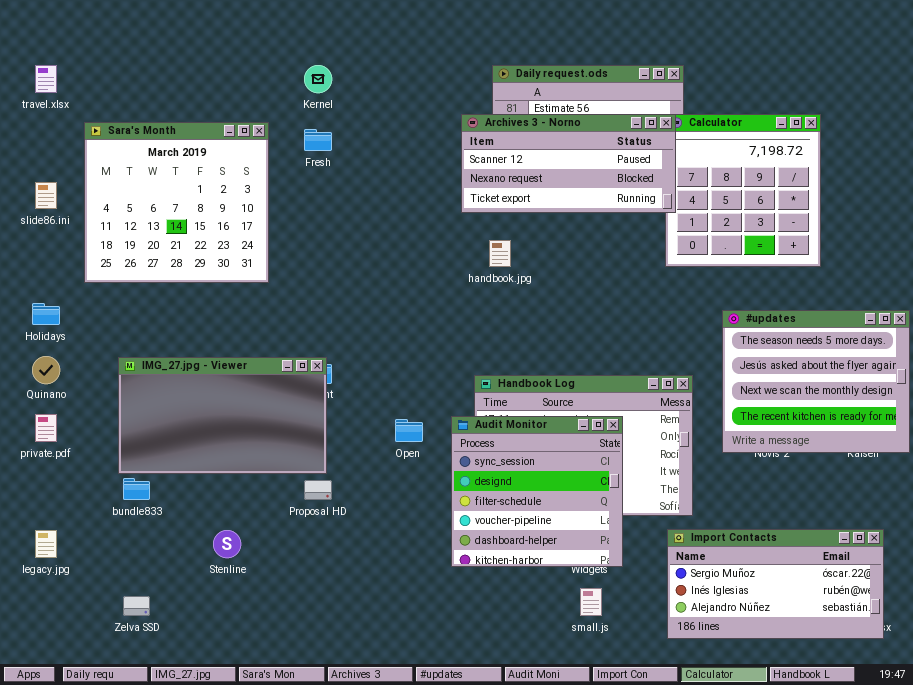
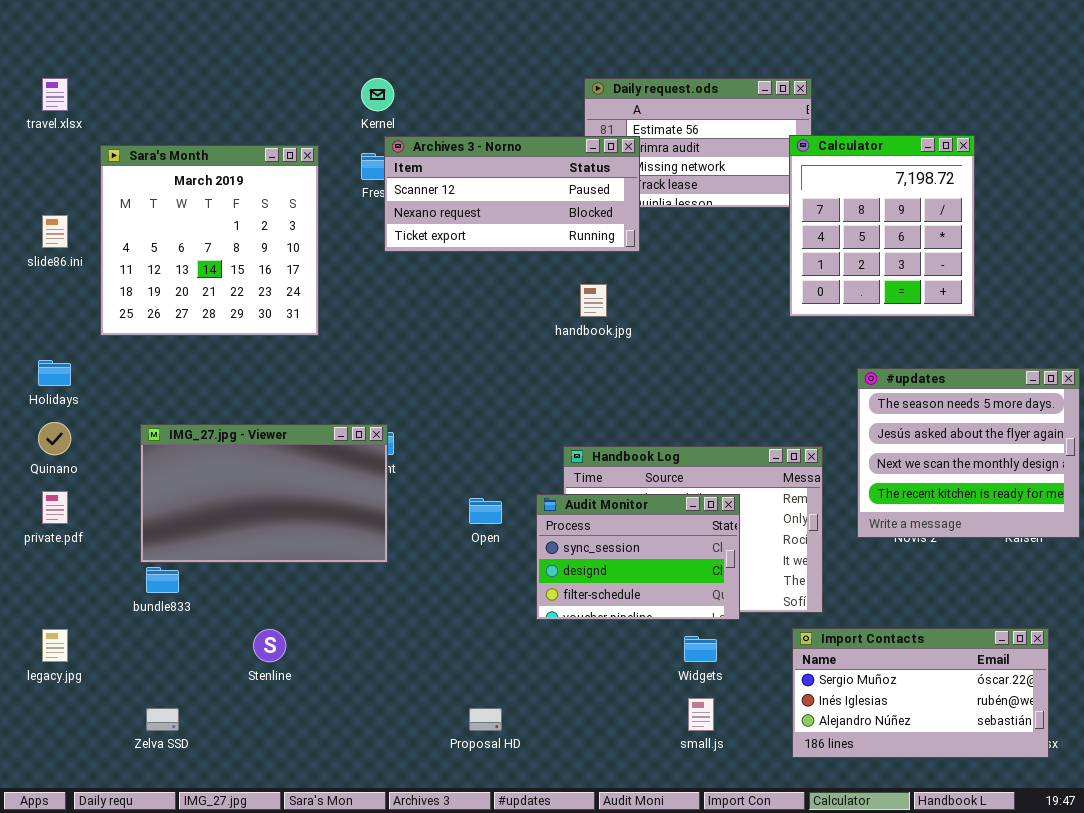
Archives 3 - Norno: [461,114,676,213] -> [384,136,640,252], moved
Audit Monitor: [451,416,623,567] -> [536,494,740,620], resized
Proposal HD: [304,480,332,500] -> [469,708,502,731], moved

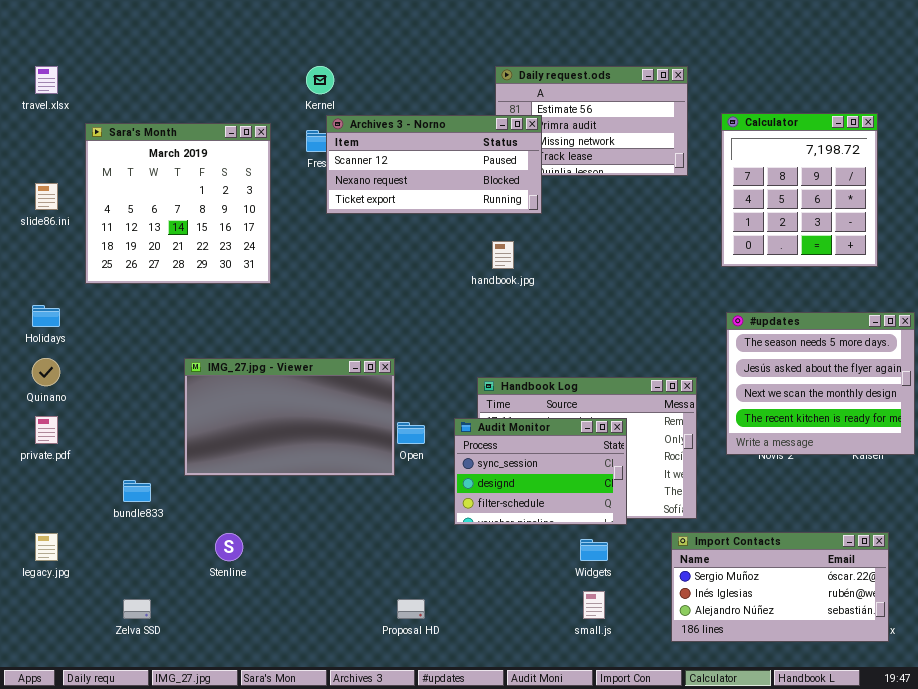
Calculator: [789,135,975,317] -> [721,113,878,267], moved
IMG_27.jpg - Viewer: [140,424,388,563] -> [184,358,395,476], moved

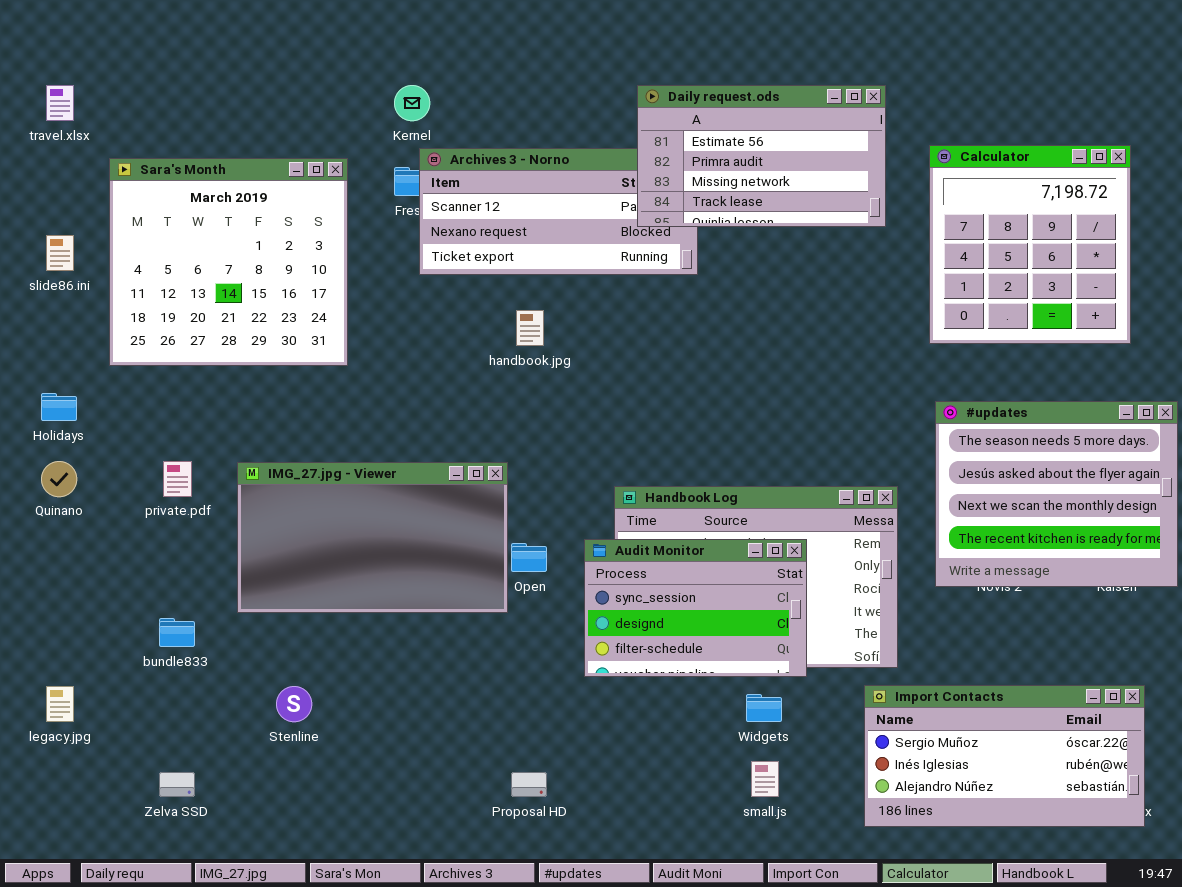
Daily request.ods: [495,66,688,176] -> [637,85,886,227], raised
handbook.jpg: [492,241,514,269] -> [516,310,544,346], moved
private.pdf: [35,416,58,444] -> [163,461,192,497], moved

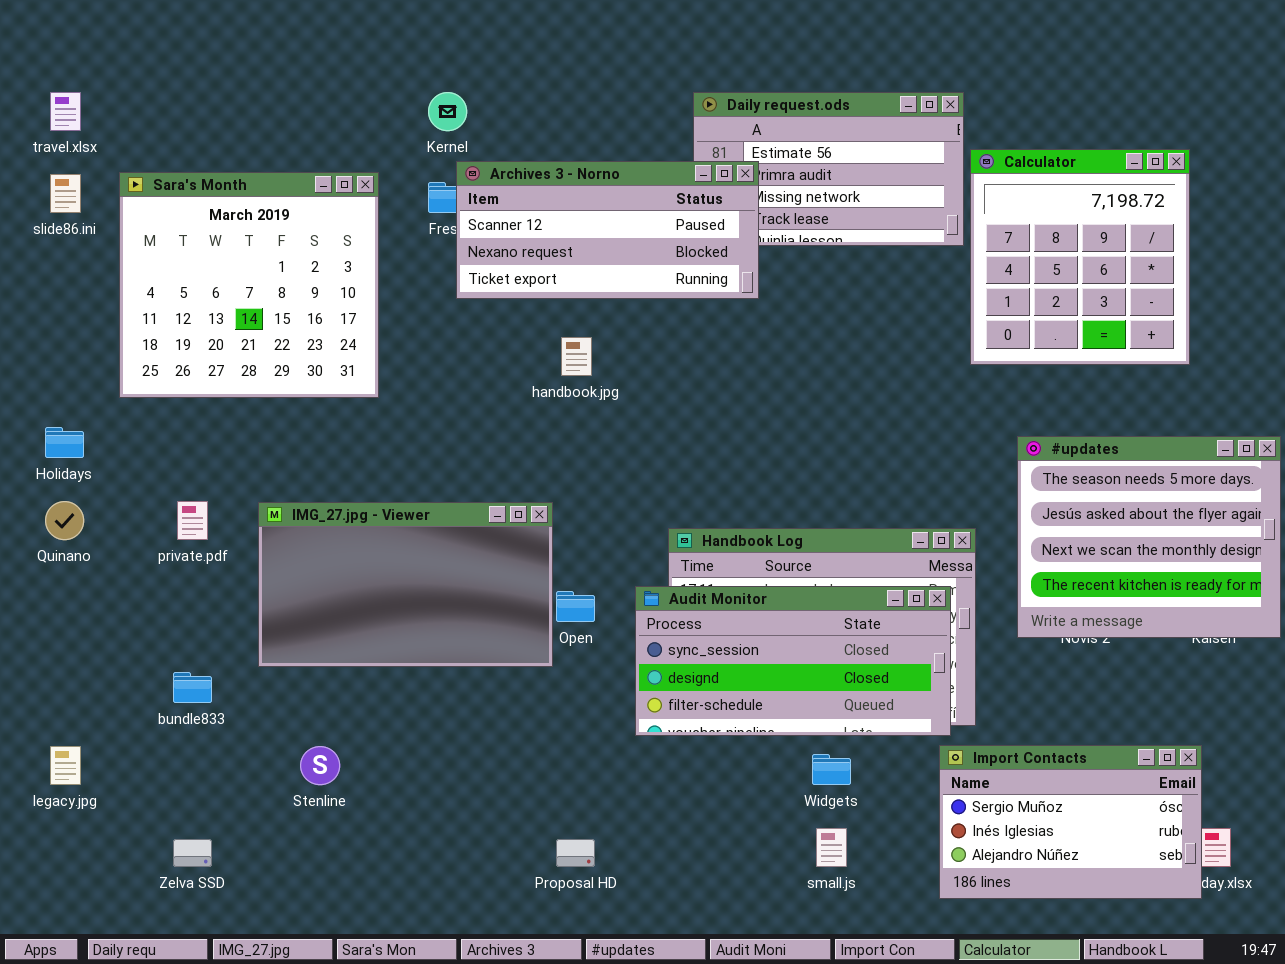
Calculator: [929,145,1131,344] -> [970,149,1190,365], moved
Archives 3 - Norno: [419,148,698,275] -> [456,161,759,299], raised
slide86.ini: [46,235,74,271] -> [50,174,81,213], moved
Audit Monitor: [584,539,807,677] -> [635,586,951,736], resized
Import Contacts: [864,685,1145,827] -> [939,745,1202,899], resized

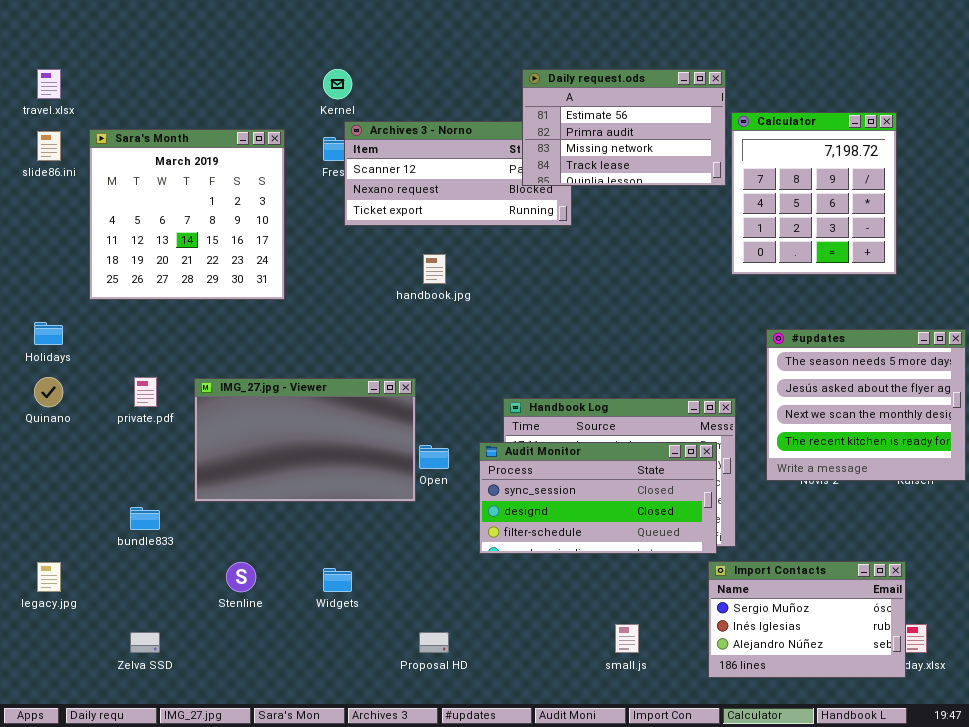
Daily request.ods: [693,92,964,246] -> [522,69,726,186], raised
Widgets: [812,754,851,785] -> [323,568,352,592], moved

